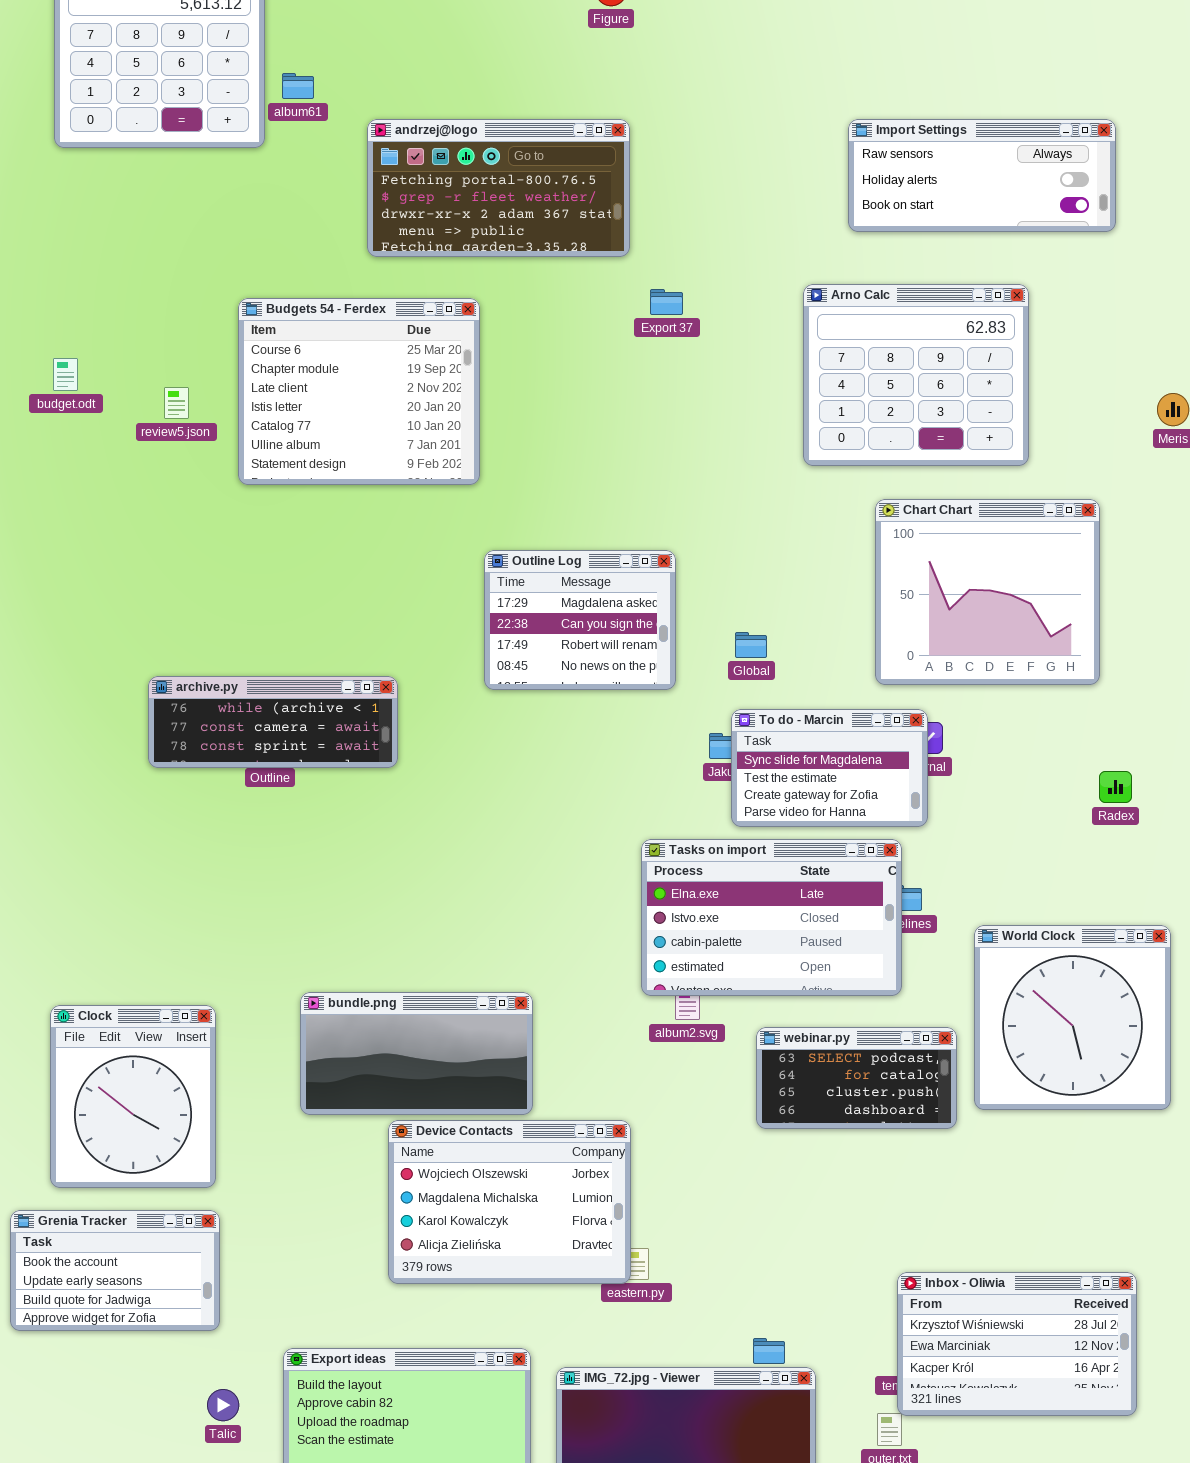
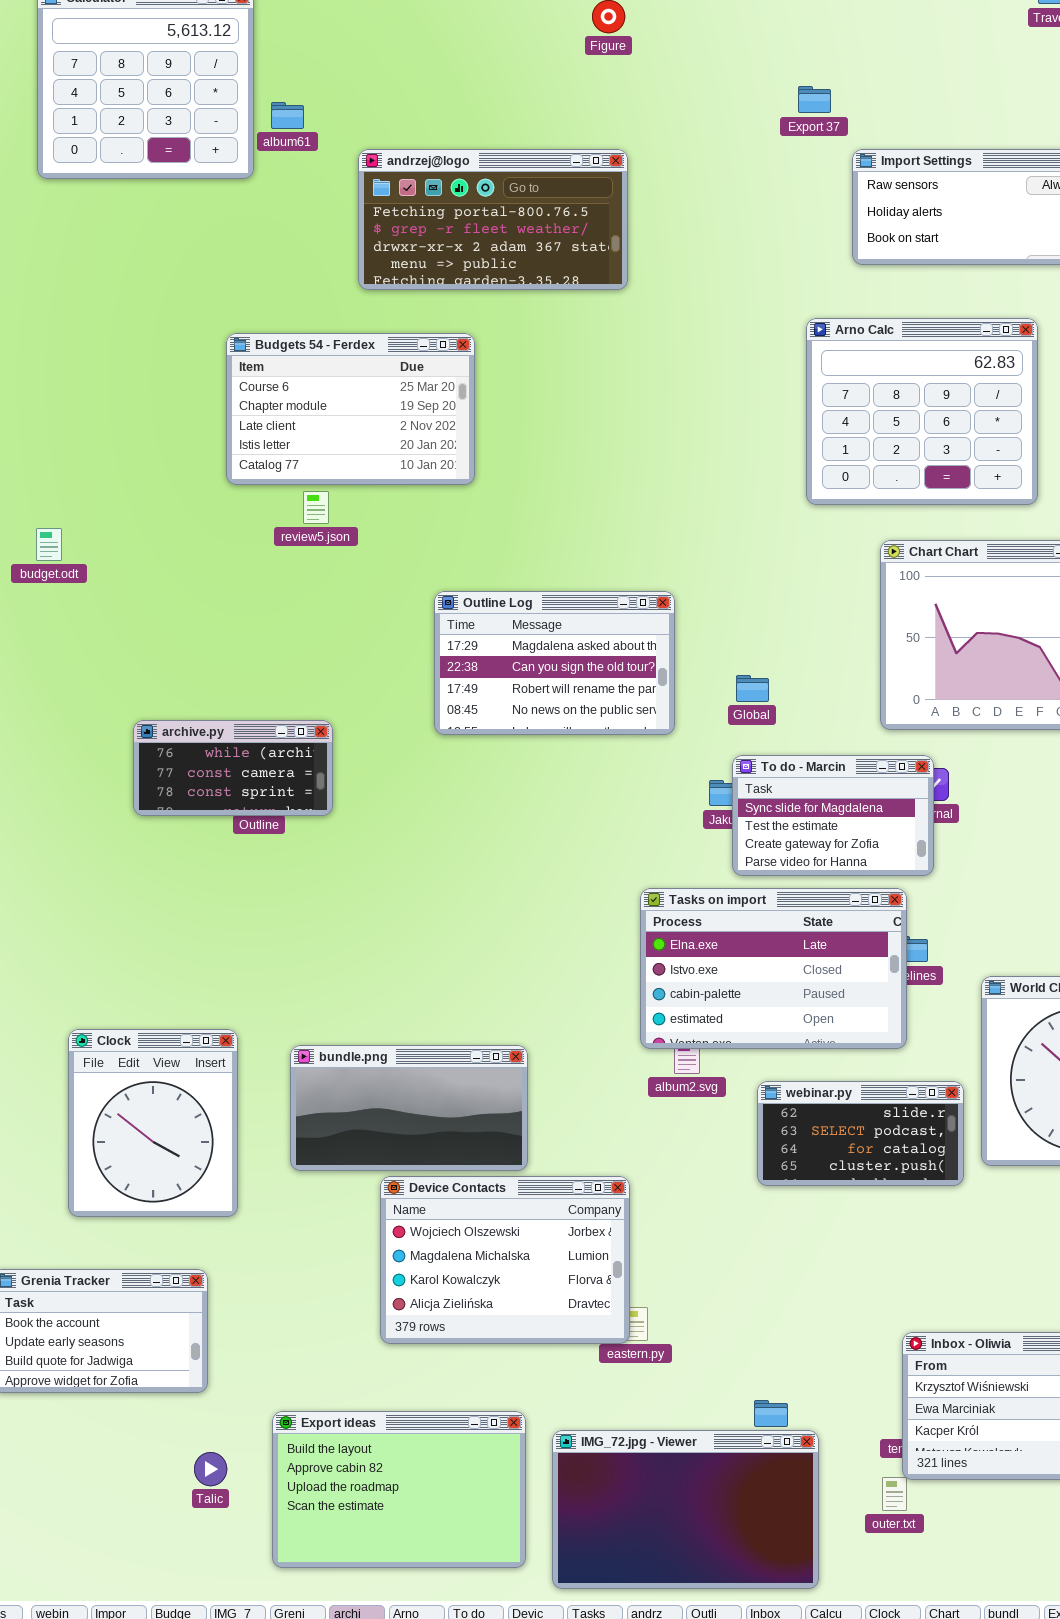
Export 37: [650,289,683,315] -> [798,86,831,113], moved
Budgets 54 - Ferdex: [238,298,480,485] -> [226,333,475,485], resized
budget.odt: [53,358,78,391] -> [36,528,62,561], moved
review5.json: [164,387,189,419] -> [303,491,329,524], moved
Outline Log: [484,550,676,690] -> [434,591,675,735], resized
archive.py: [148,676,398,768] -> [133,720,333,816], resized
Clock: [50,1005,216,1188] -> [68,1029,238,1217], moved
webinar.py: [756,1027,957,1129] -> [757,1081,964,1186], scrolled up 1 row

